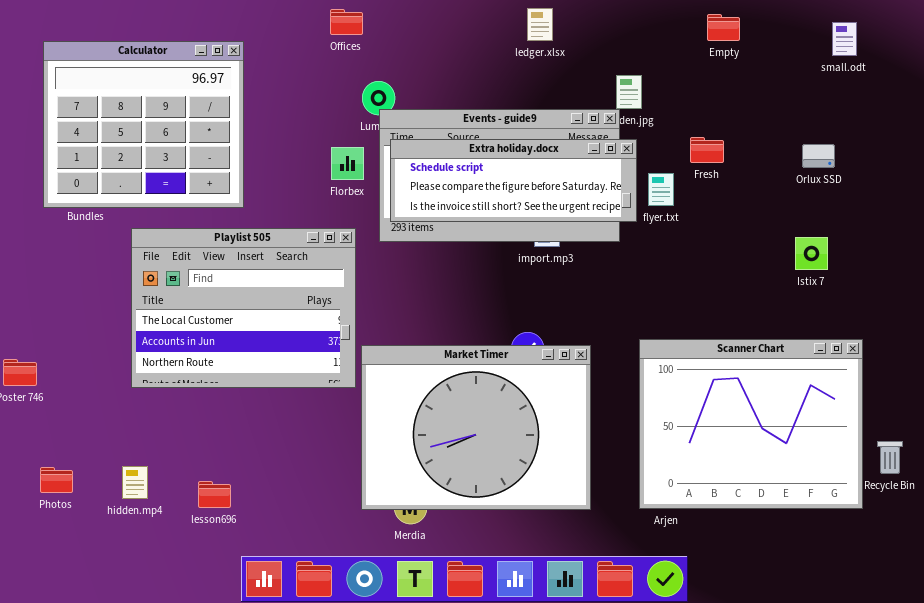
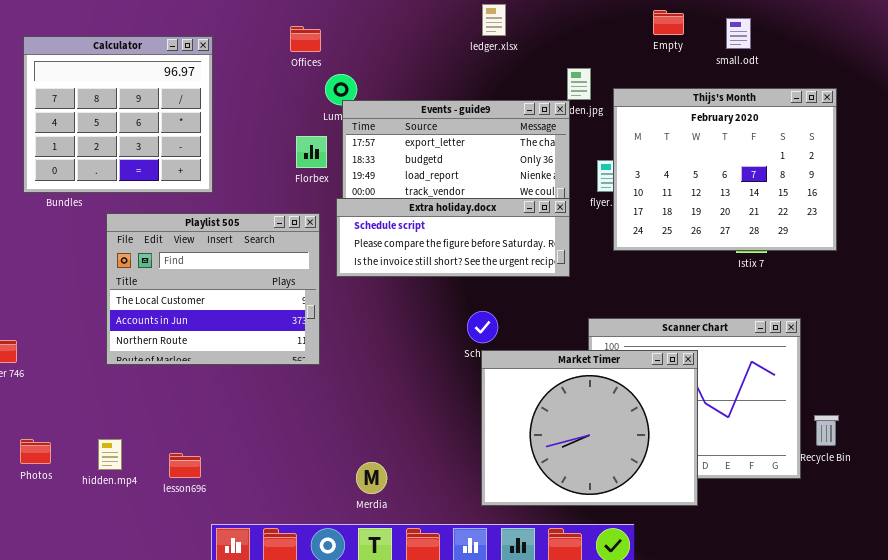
Offices: [330,9,363,35] -> [290,26,321,52], moved
small.odt: [832,22,857,56] -> [726,18,751,49], moved
Thijs's Month: none -> [613,88,837,251], opened
Extra holiday.docx: [390,139,637,222] -> [336,198,570,277], moved
Market Timer: [361,345,591,510] -> [481,350,698,506], moved

